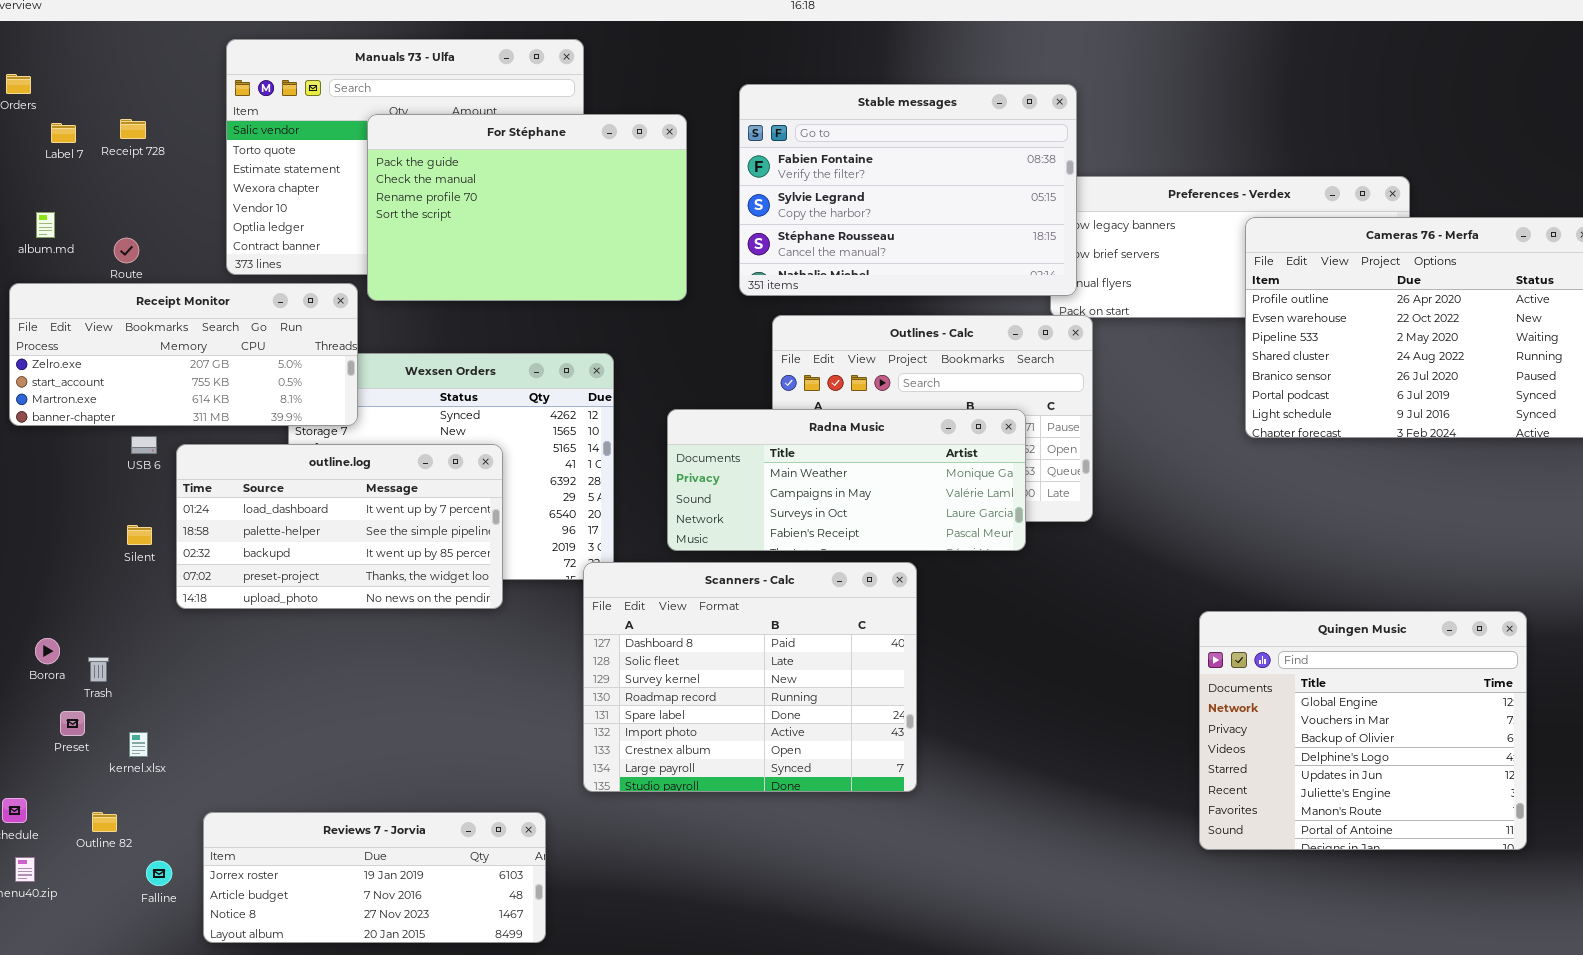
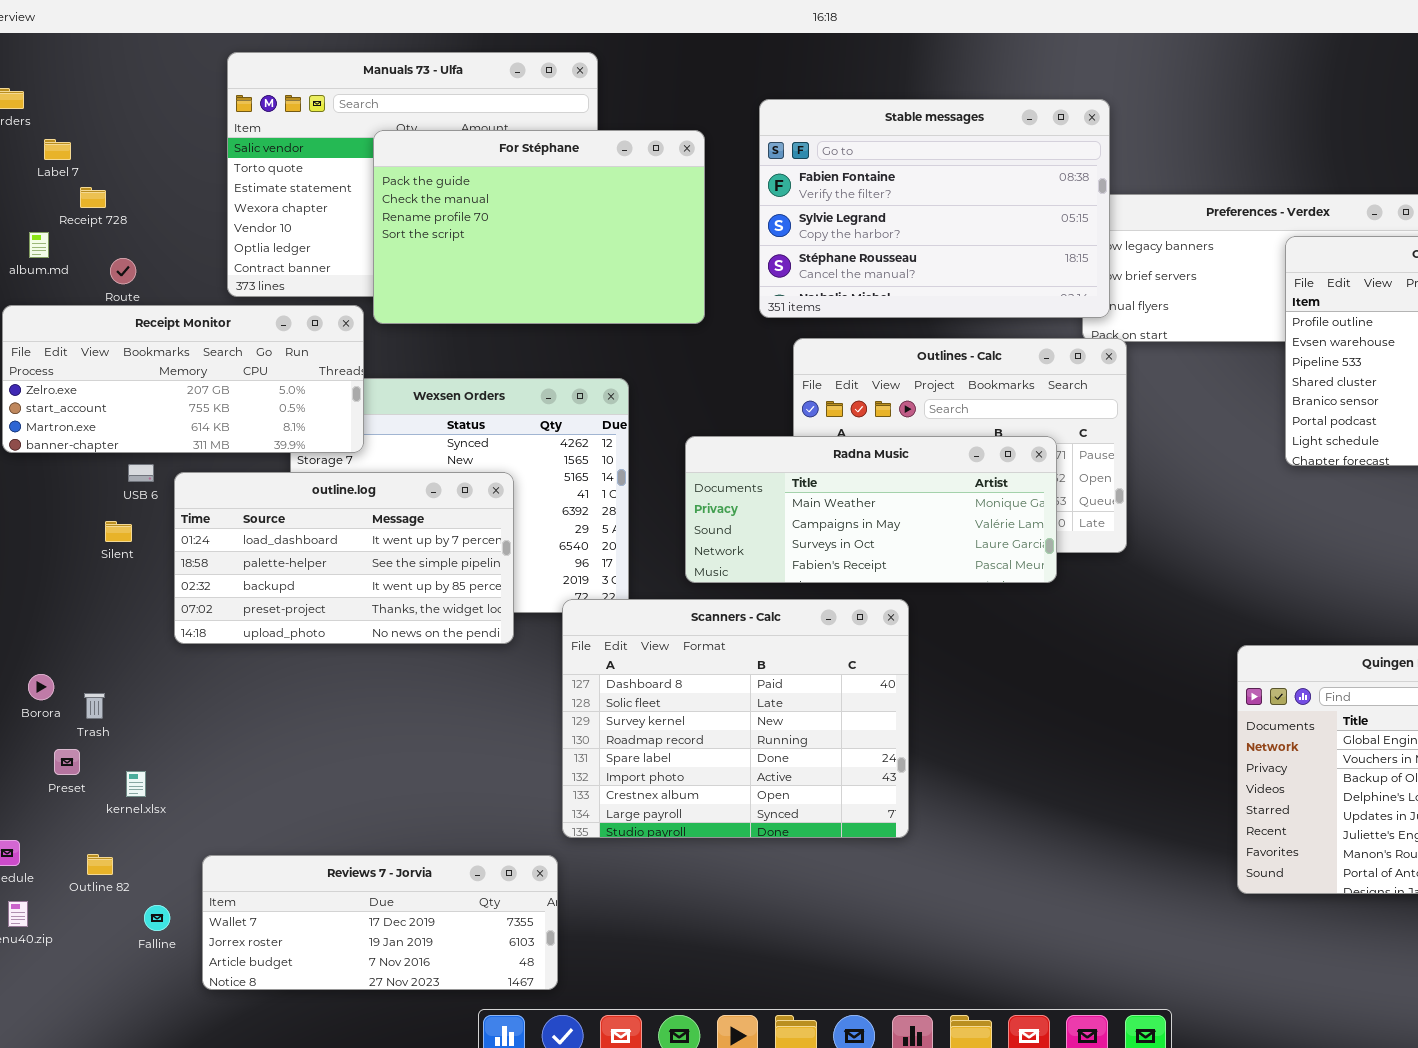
Receipt 728: [120,119,146,139] -> [80,187,106,208], moved
Silent: [127,525,152,545] -> [105,521,132,542], moved
Scanners - Calc: [583,562,917,792] -> [562,599,909,838], moved
Reviews 7 - Jorvia: [203,812,546,943] -> [202,855,558,990], scrolled up 1 row

